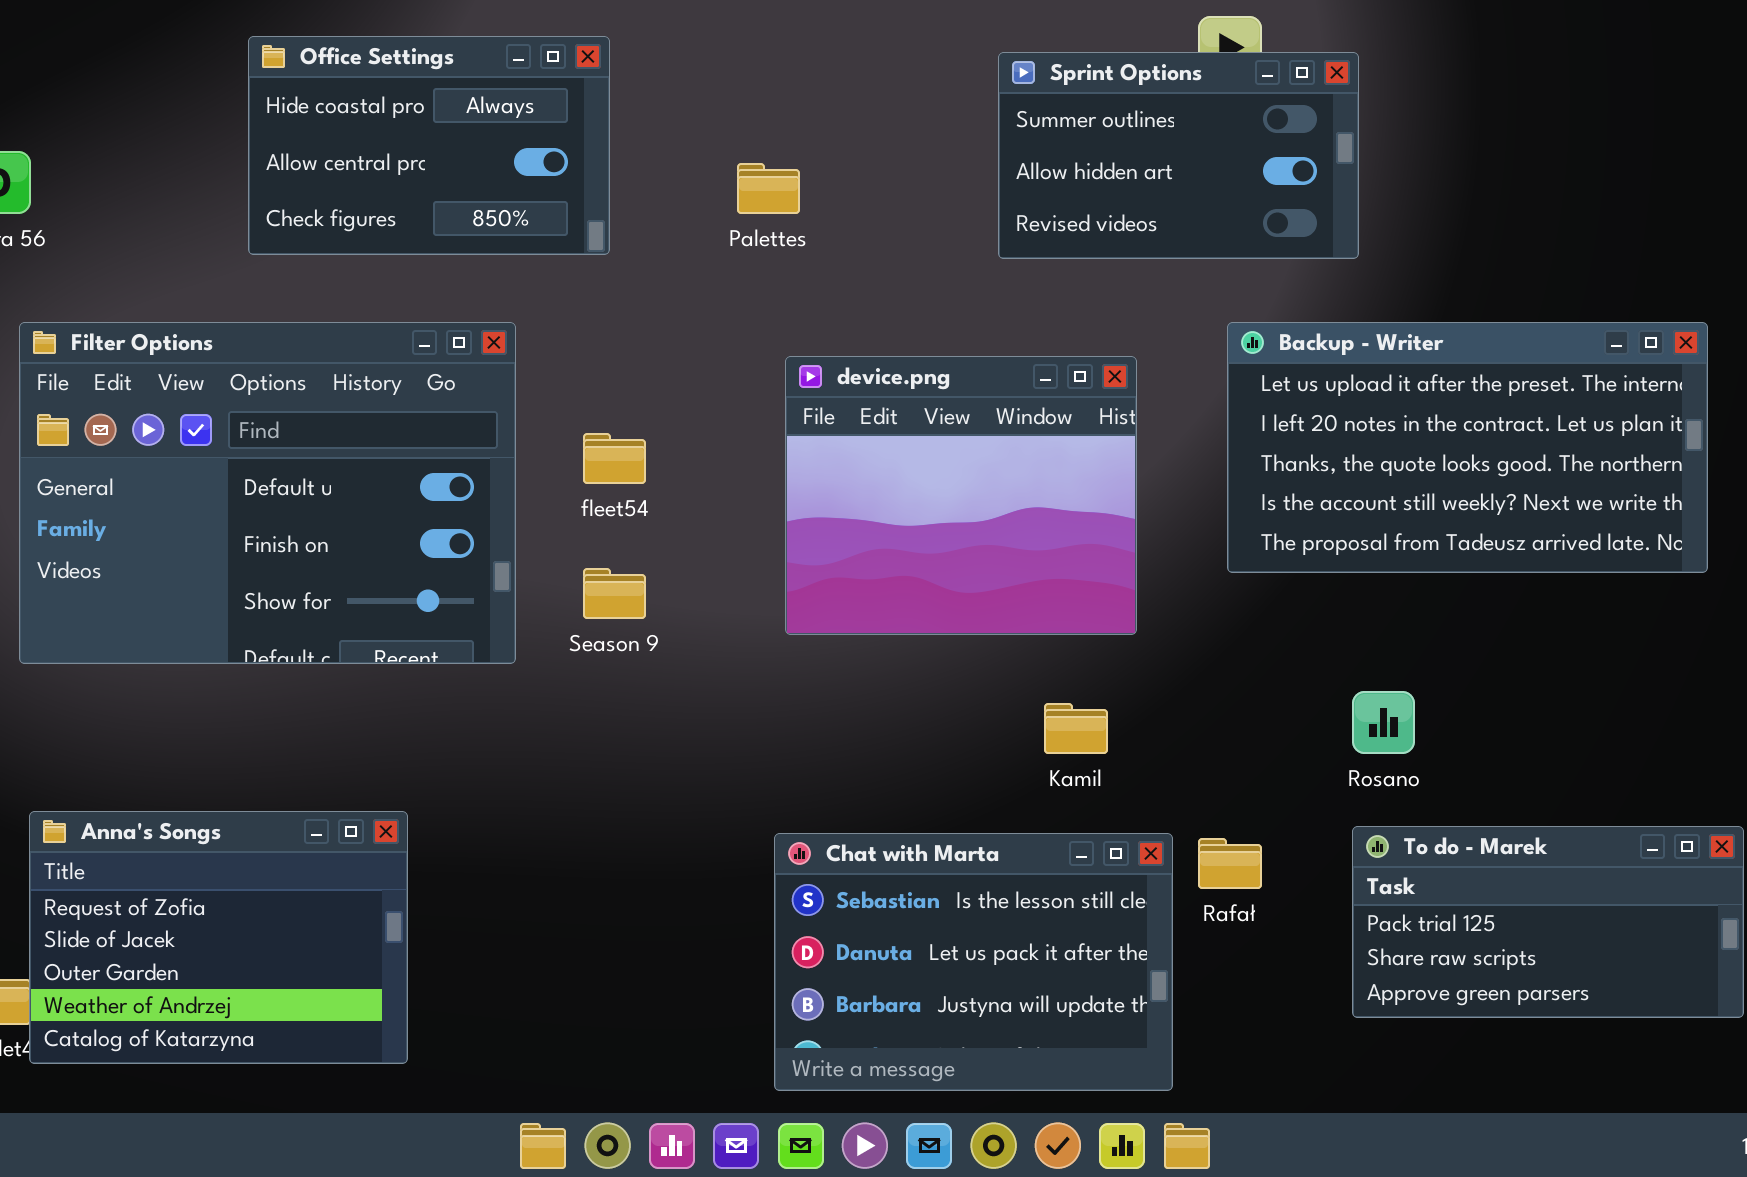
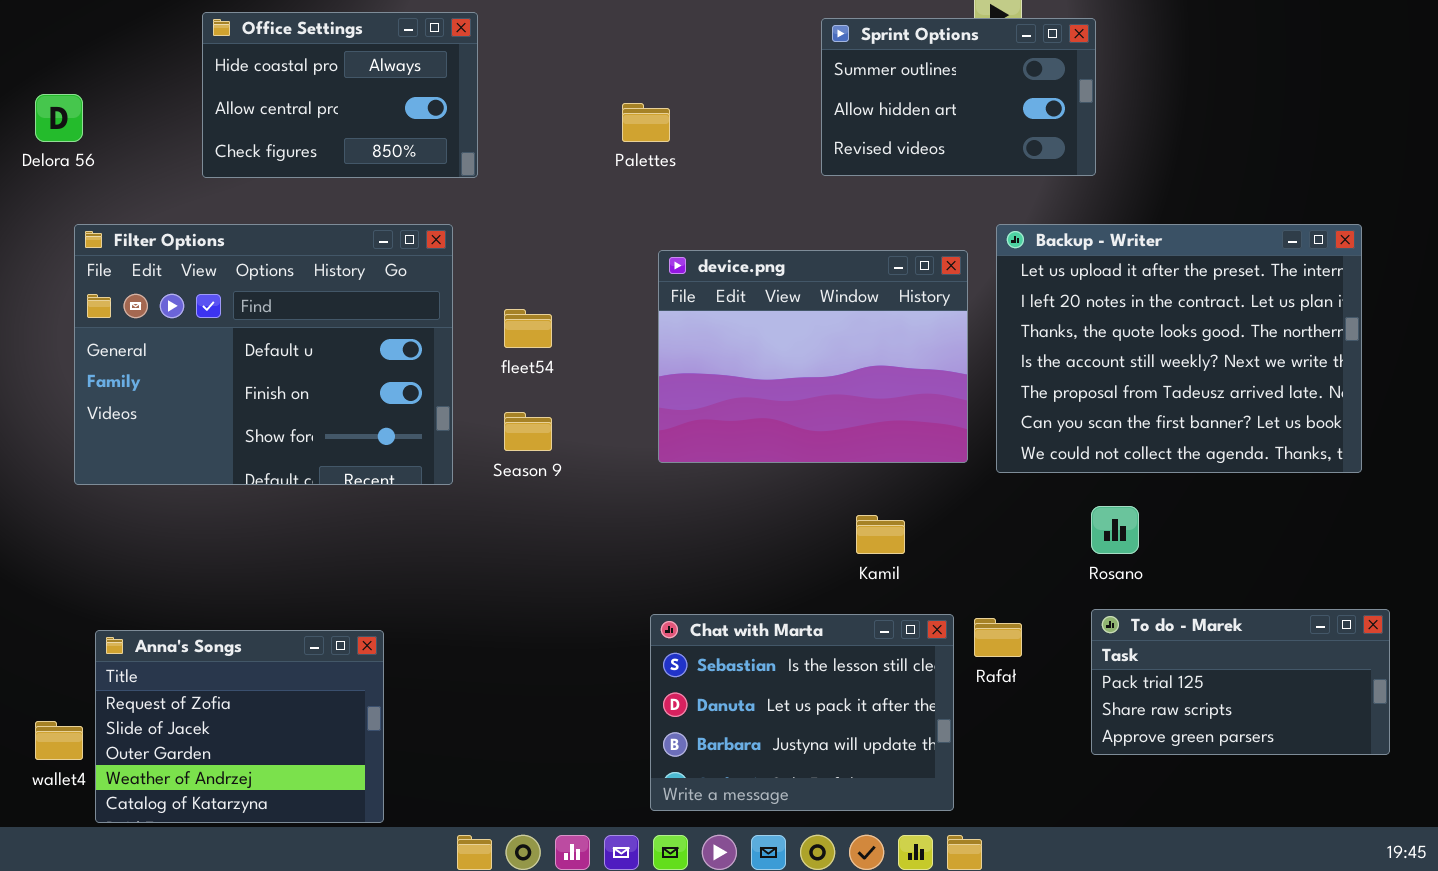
Office Settings: [248,36,610,255] -> [202,12,478,178], moved
Backup - Writer: [1227,322,1708,573] -> [996,224,1362,473], resized
device.png: [785,356,1137,635] -> [658,250,968,463], resized
Anna's Songs: [29,811,408,1064] -> [95,630,384,823], moved

